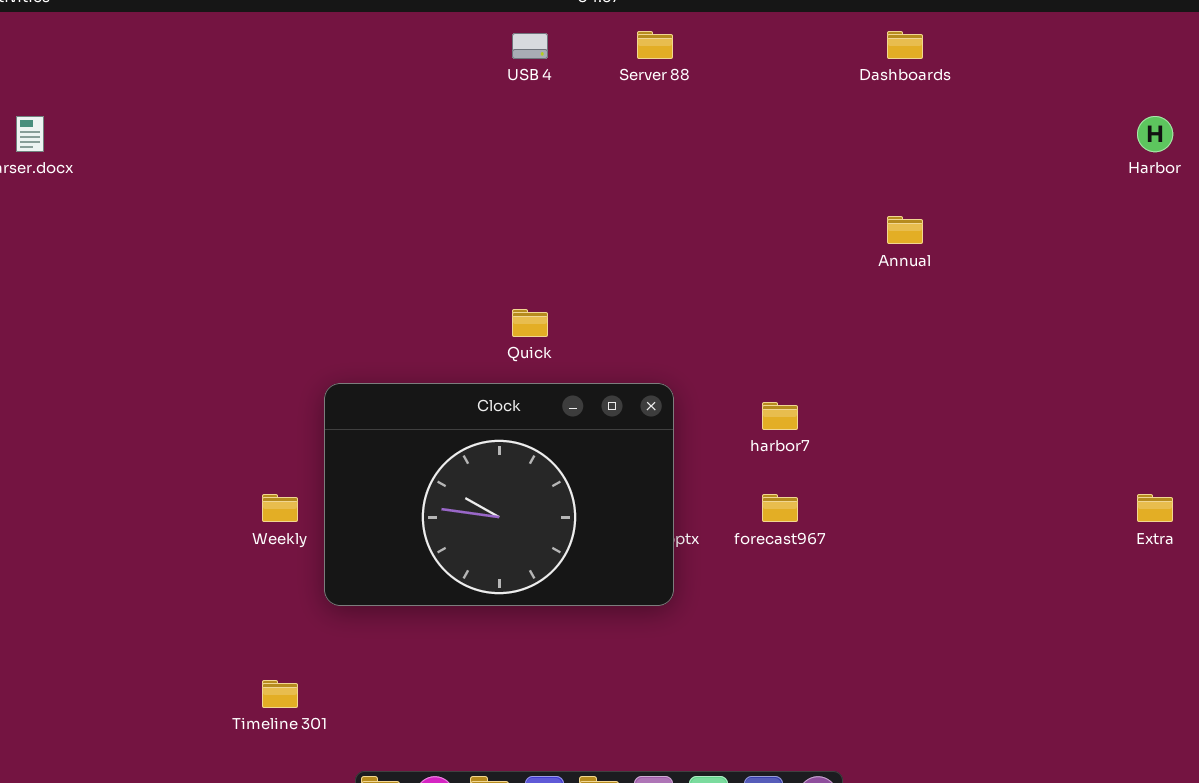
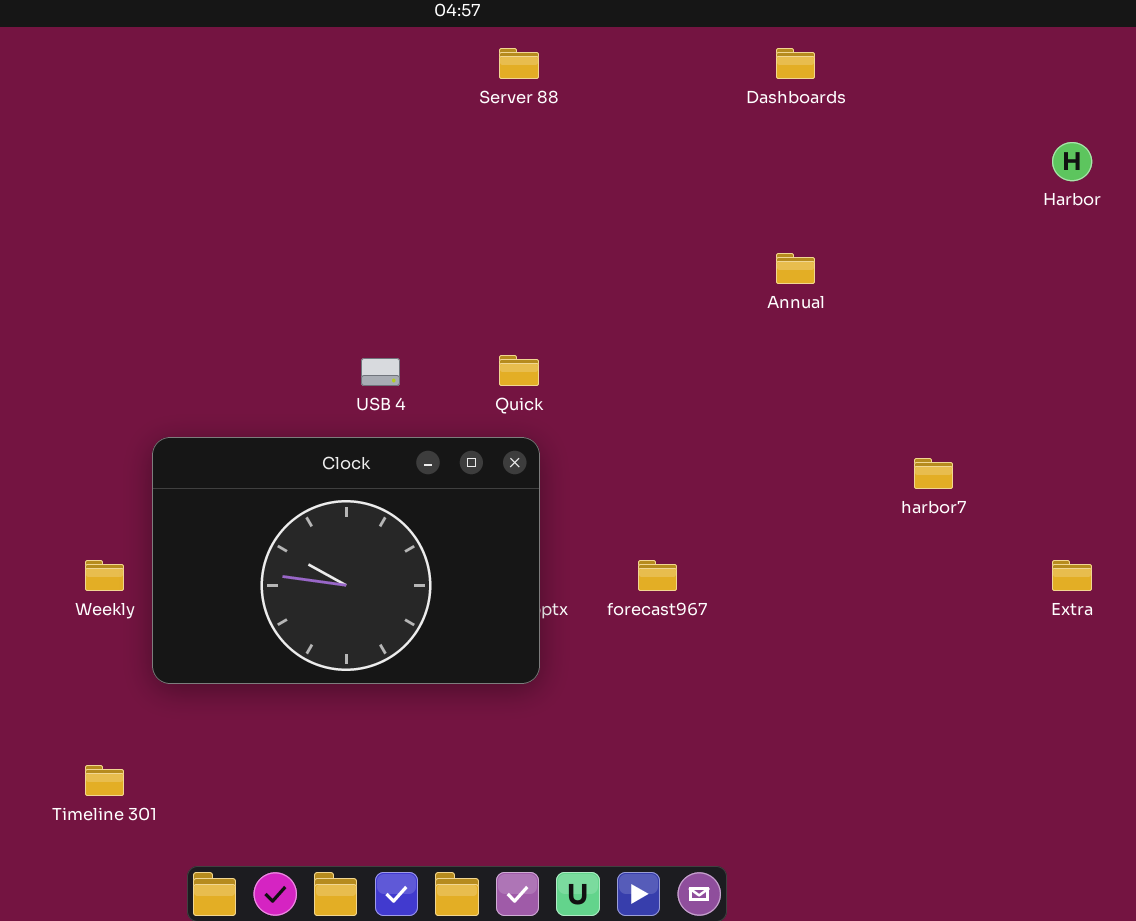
USB 4: [512,33,548,59] -> [361,358,400,386], moved
Quick: [512,309,548,337] -> [499,355,539,386], moved
harbor7: [762,402,798,430] -> [914,458,953,489], moved

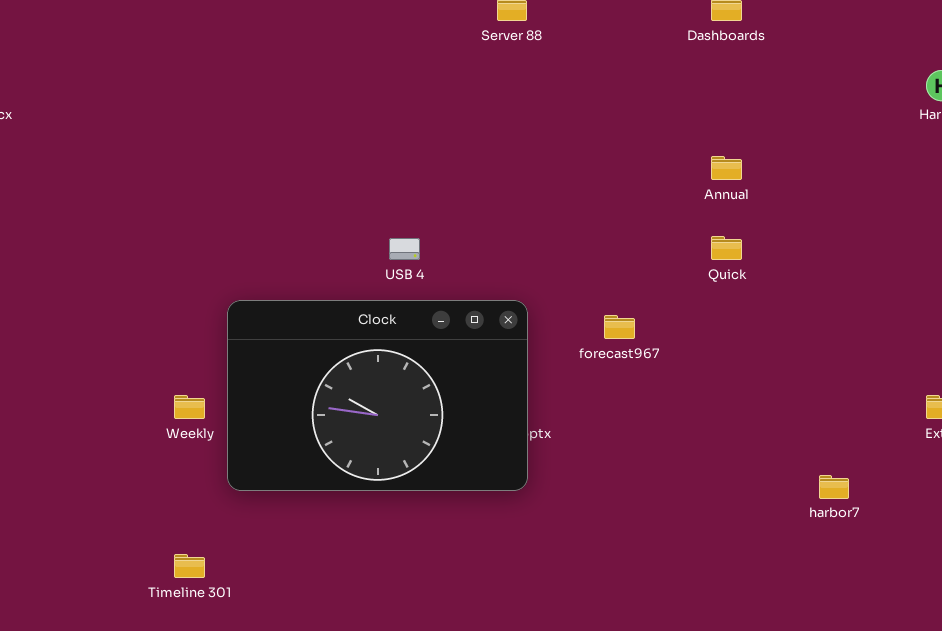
Quick: [499,355,539,386] -> [711,236,742,260], moved
harbor7: [914,458,953,489] -> [819,475,849,499], moved
forecast967: [638,560,677,591] -> [604,315,635,339], moved

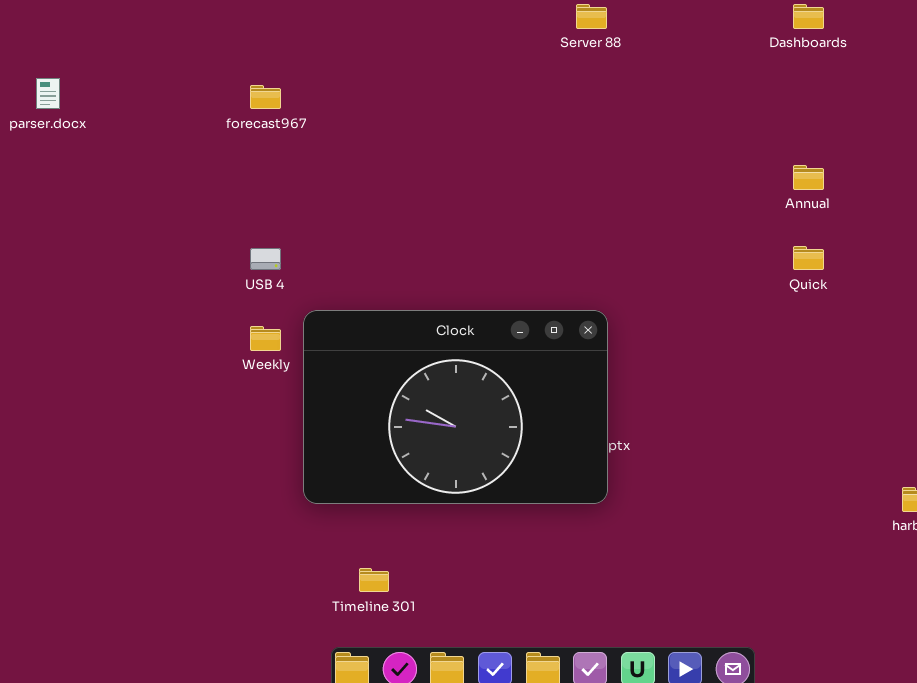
USB 4: [389,238,420,260] -> [250,248,281,270], moved
forecast967: [604,315,635,339] -> [250,85,281,109], moved
Weekly: [174,395,205,419] -> [250,326,281,351], moved
Timeline 301: [174,554,205,578] -> [359,568,389,592], moved

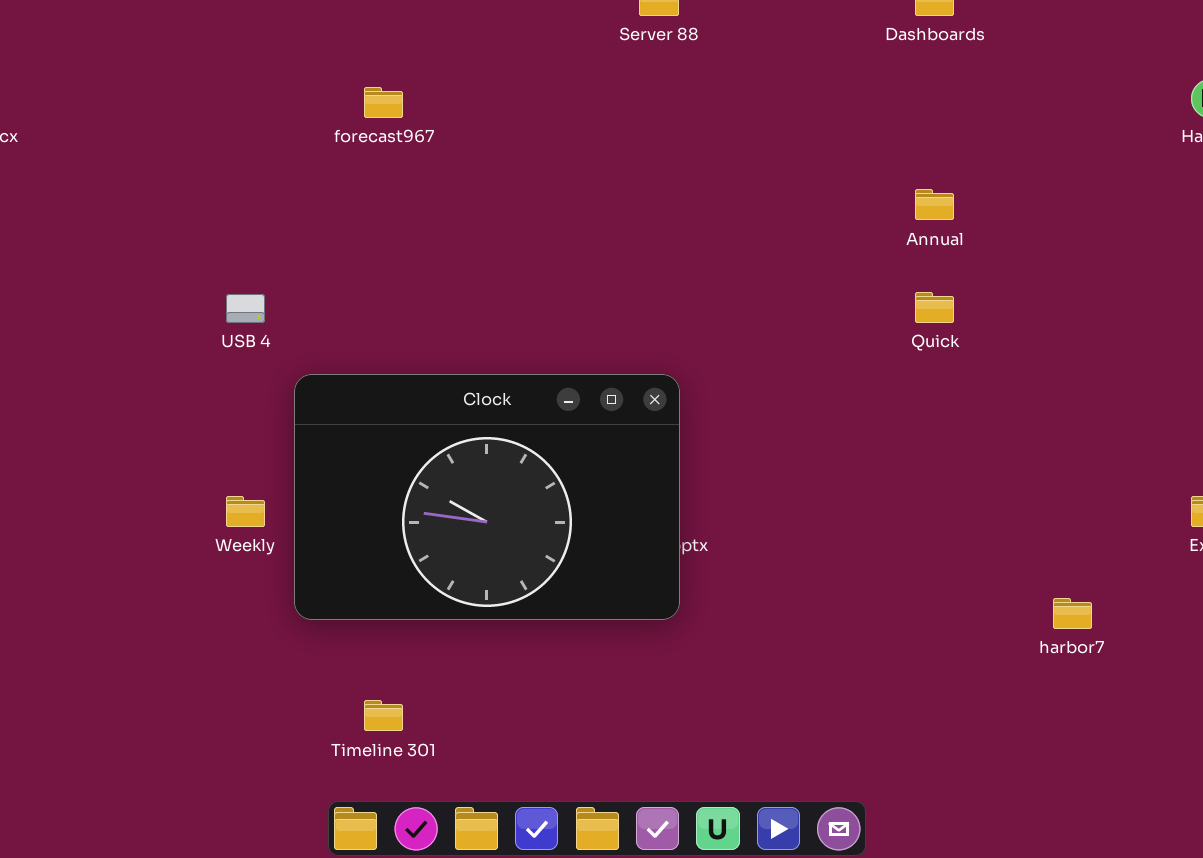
forecast967: [250,85,281,109] -> [364,87,403,118], moved
Weekly: [250,326,281,351] -> [226,496,265,527], moved

